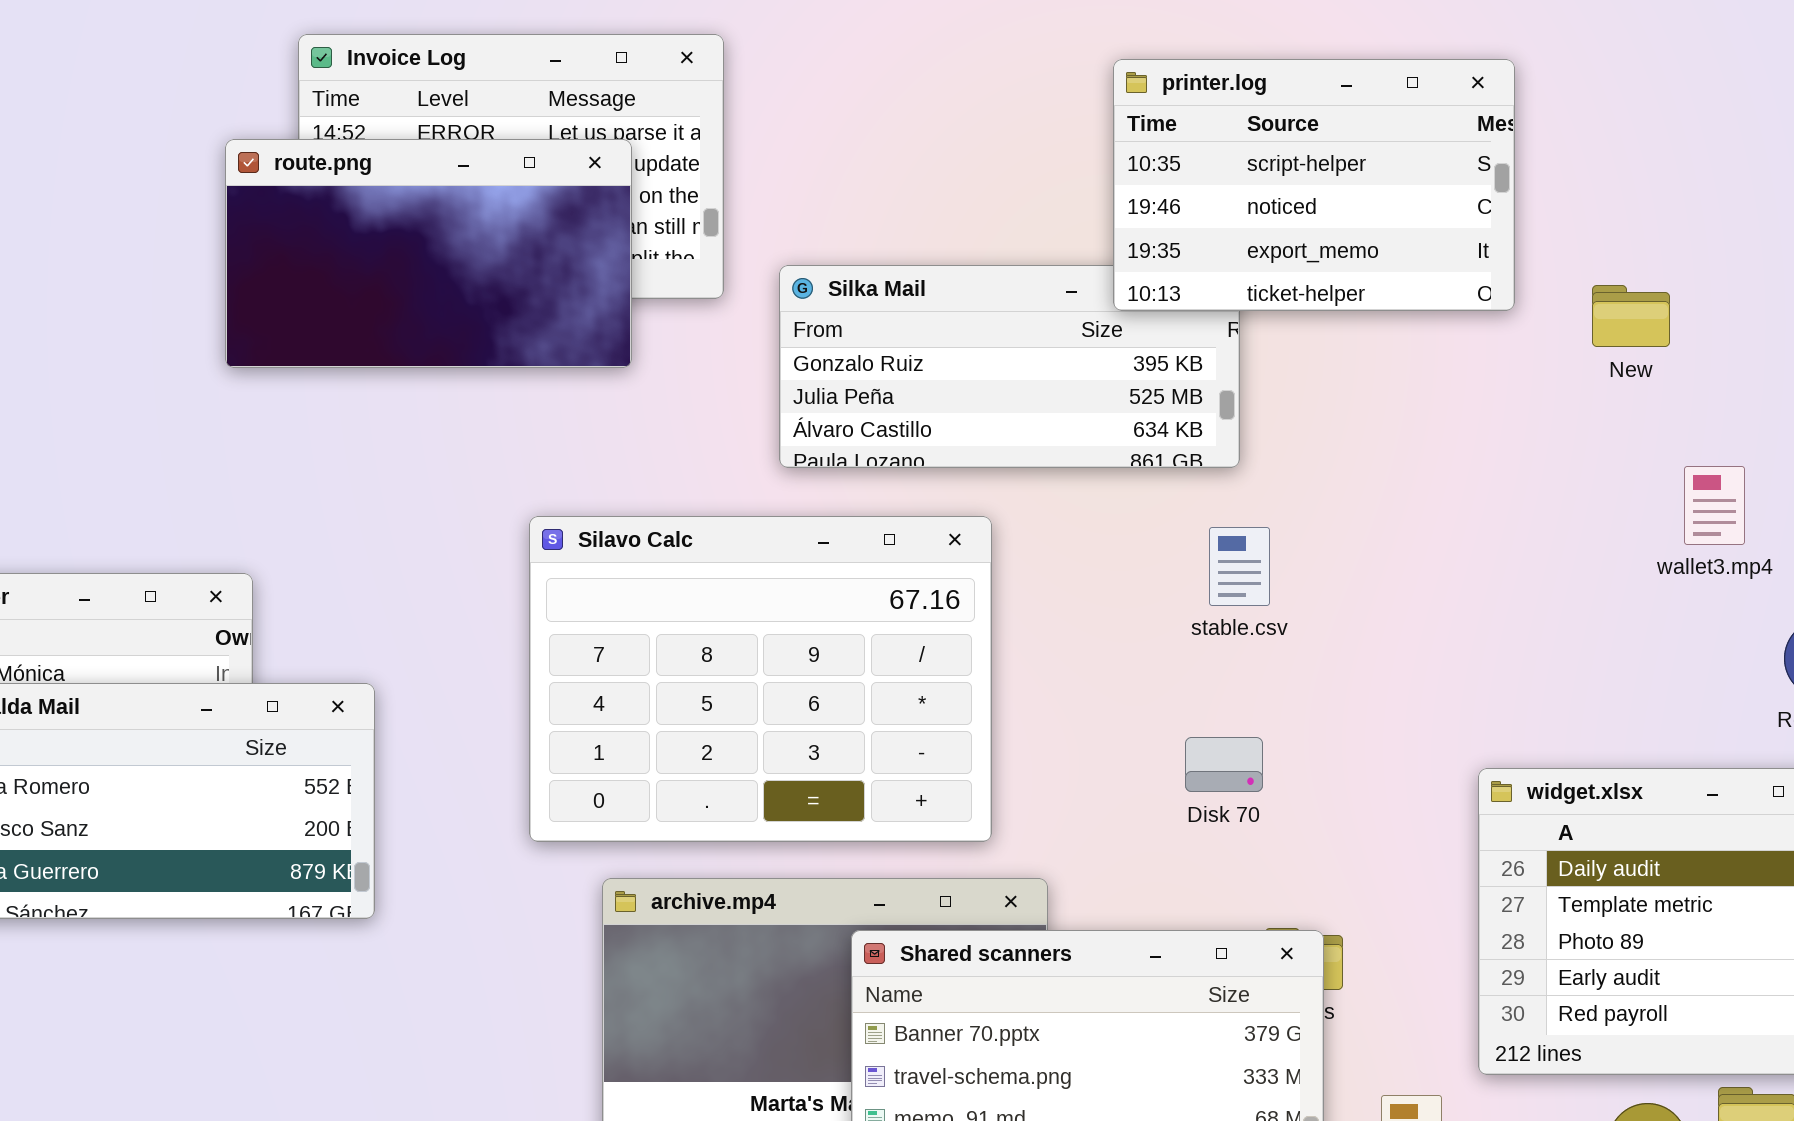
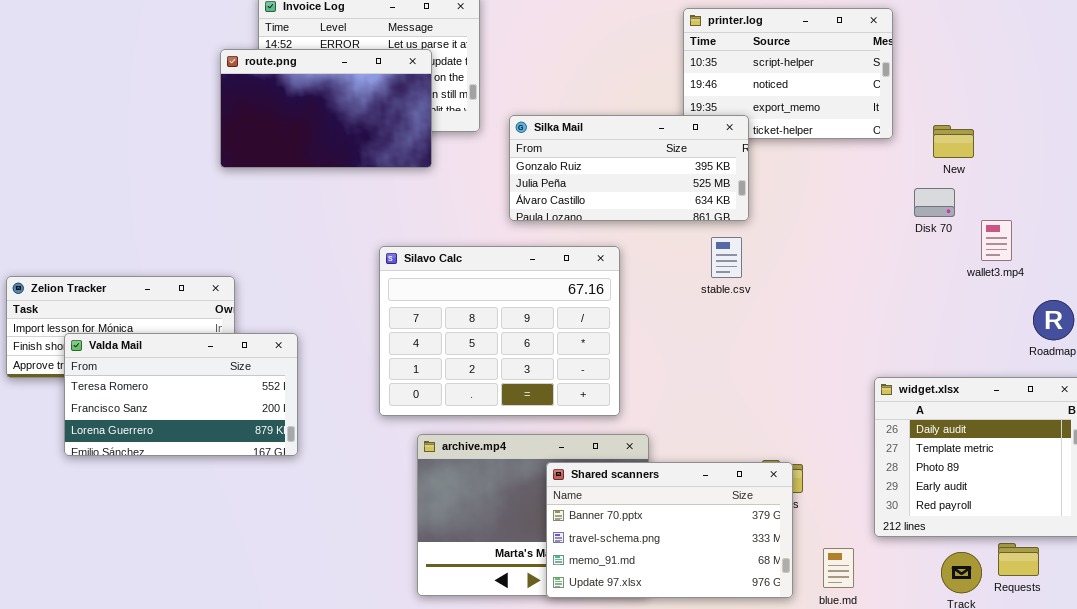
Silka Mail: [779,265,1240,468] -> [509,115,749,221], raised
stable.csv: [1209,527,1270,606] -> [711,237,742,278], moved
Disk 70: [1185,737,1263,792] -> [914,188,955,217], moved

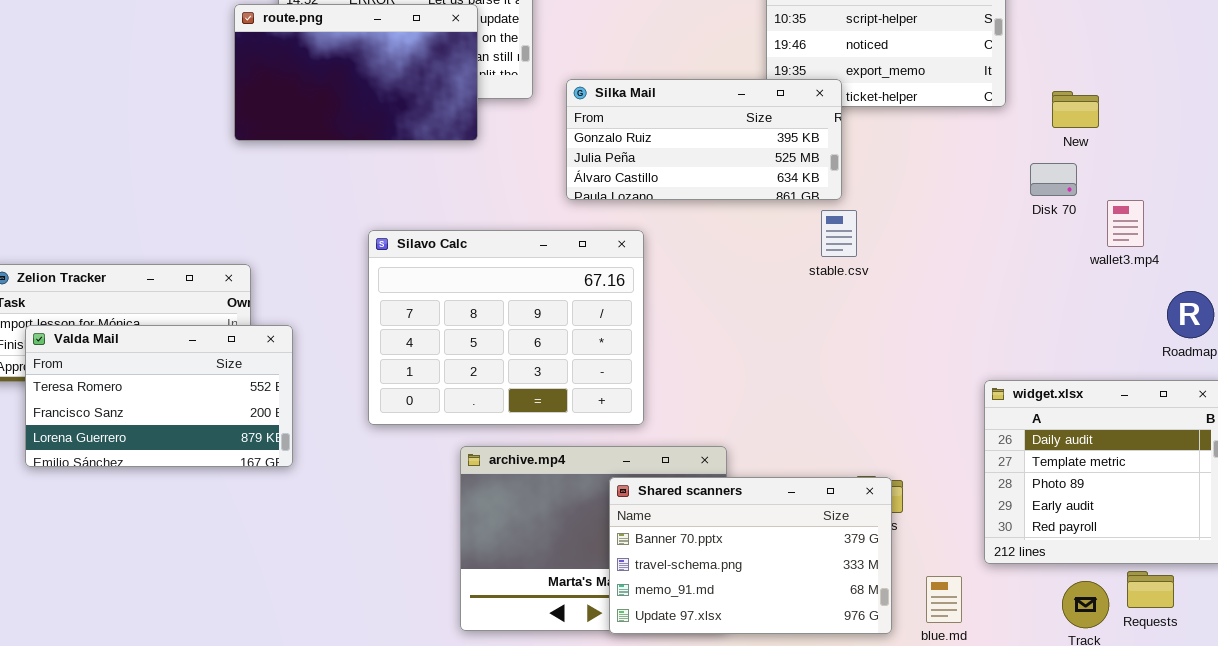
stable.csv: [711,237,742,278] -> [821,210,857,257], moved
Silavo Calc: [379,246,620,416] -> [368,230,644,425], moved
Valda Mail: [64,333,298,456] -> [25,325,293,467], moved

